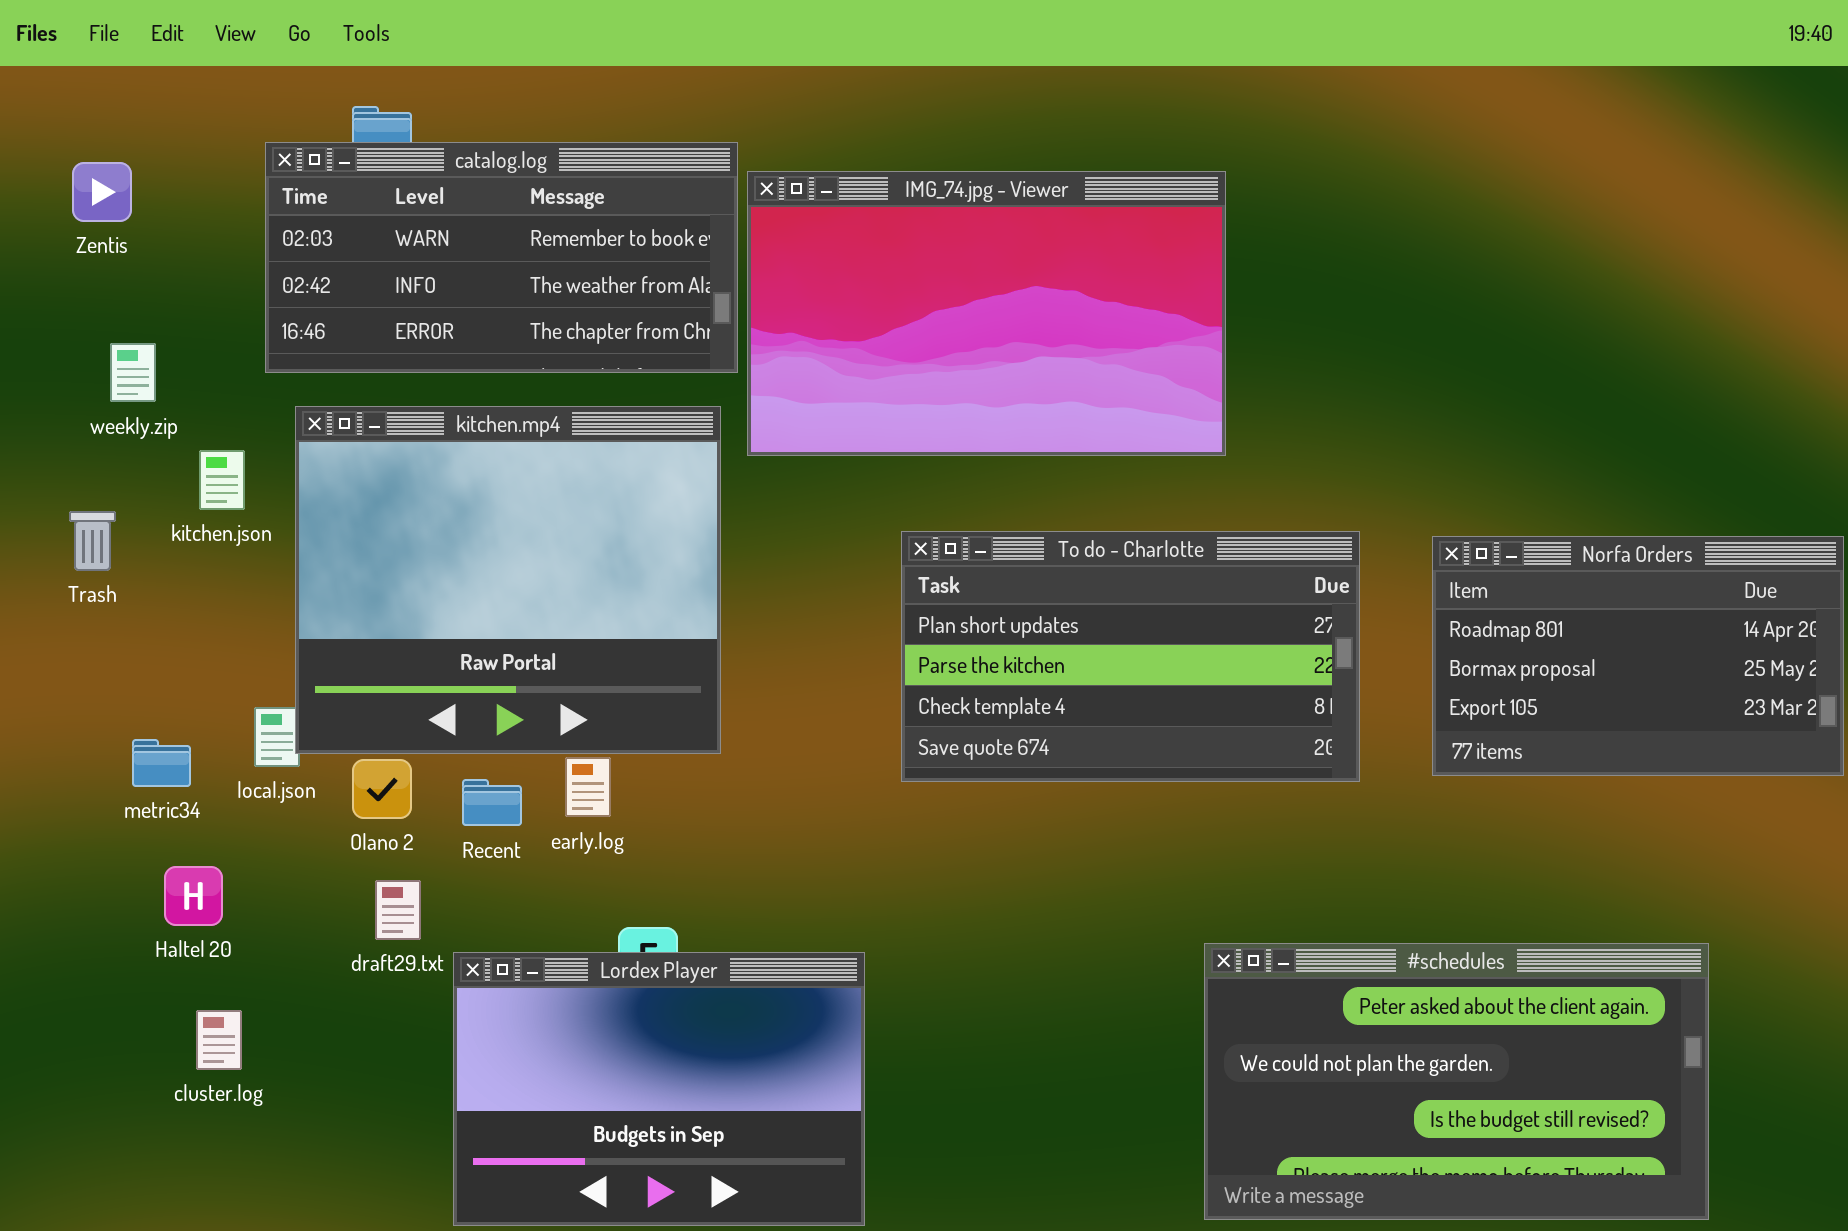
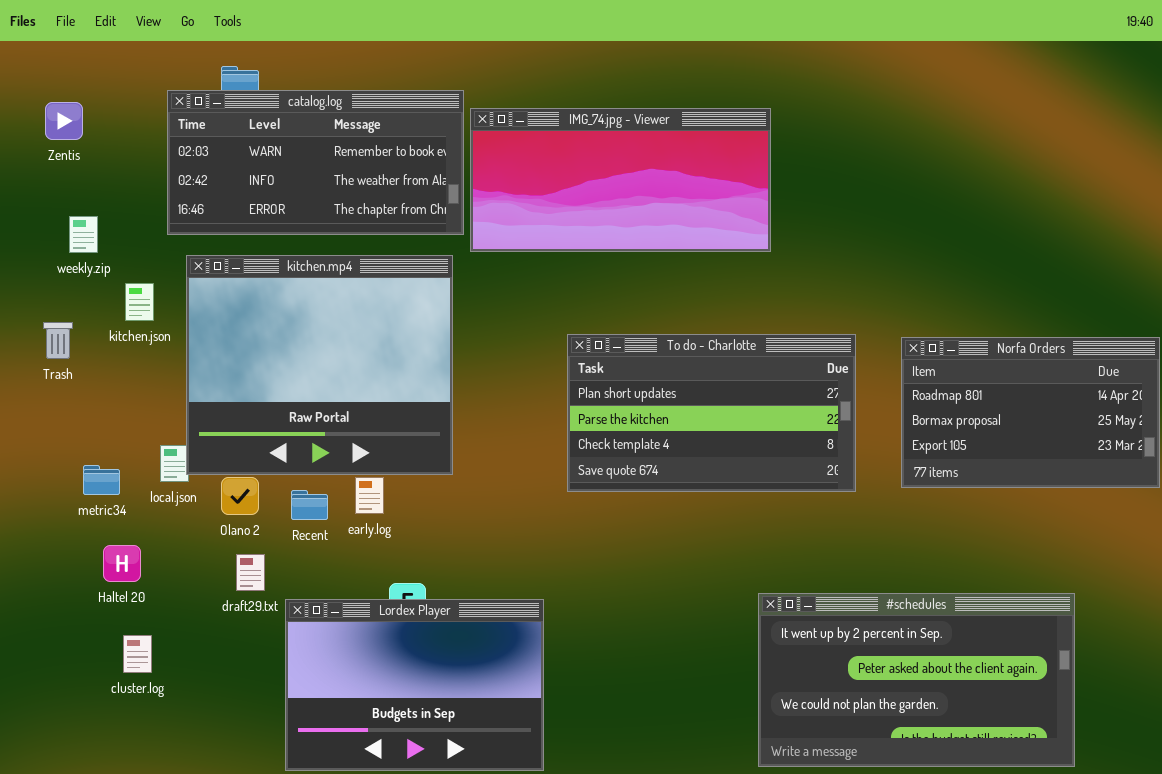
IMG_74.jpg - Viewer: [747,171,1226,456] -> [470,108,771,252], resized
#schedules: [1204,943,1709,1220] -> [758,593,1075,767], scrolled up 1 row

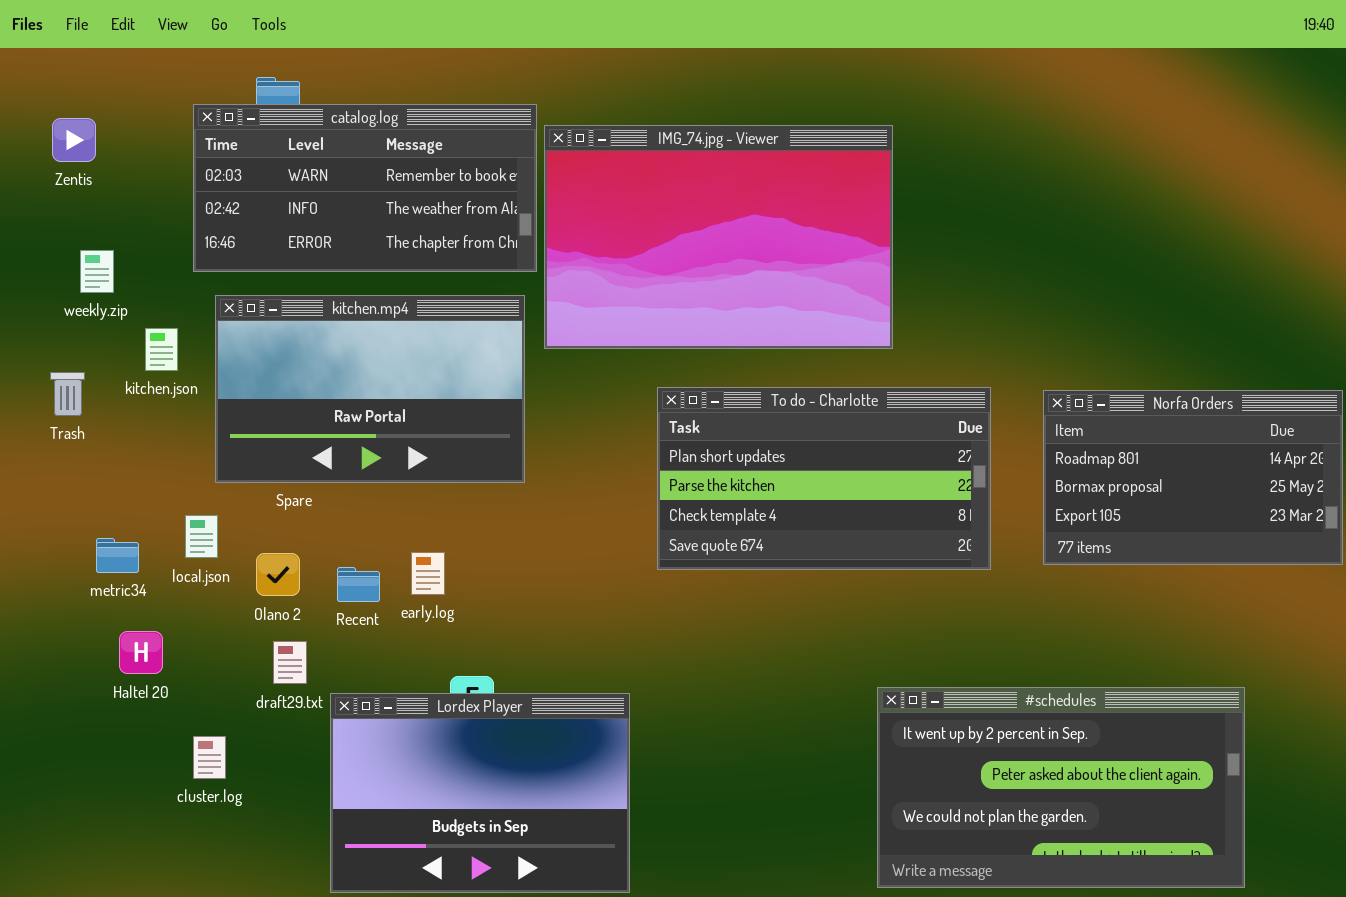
IMG_74.jpg - Viewer: [470,108,771,252] -> [544,125,893,349], resized
kitchen.mp4: [186,255,453,475] -> [215,295,525,483], resized
cluster.log: [123,635,152,673] -> [193,736,226,779], moved

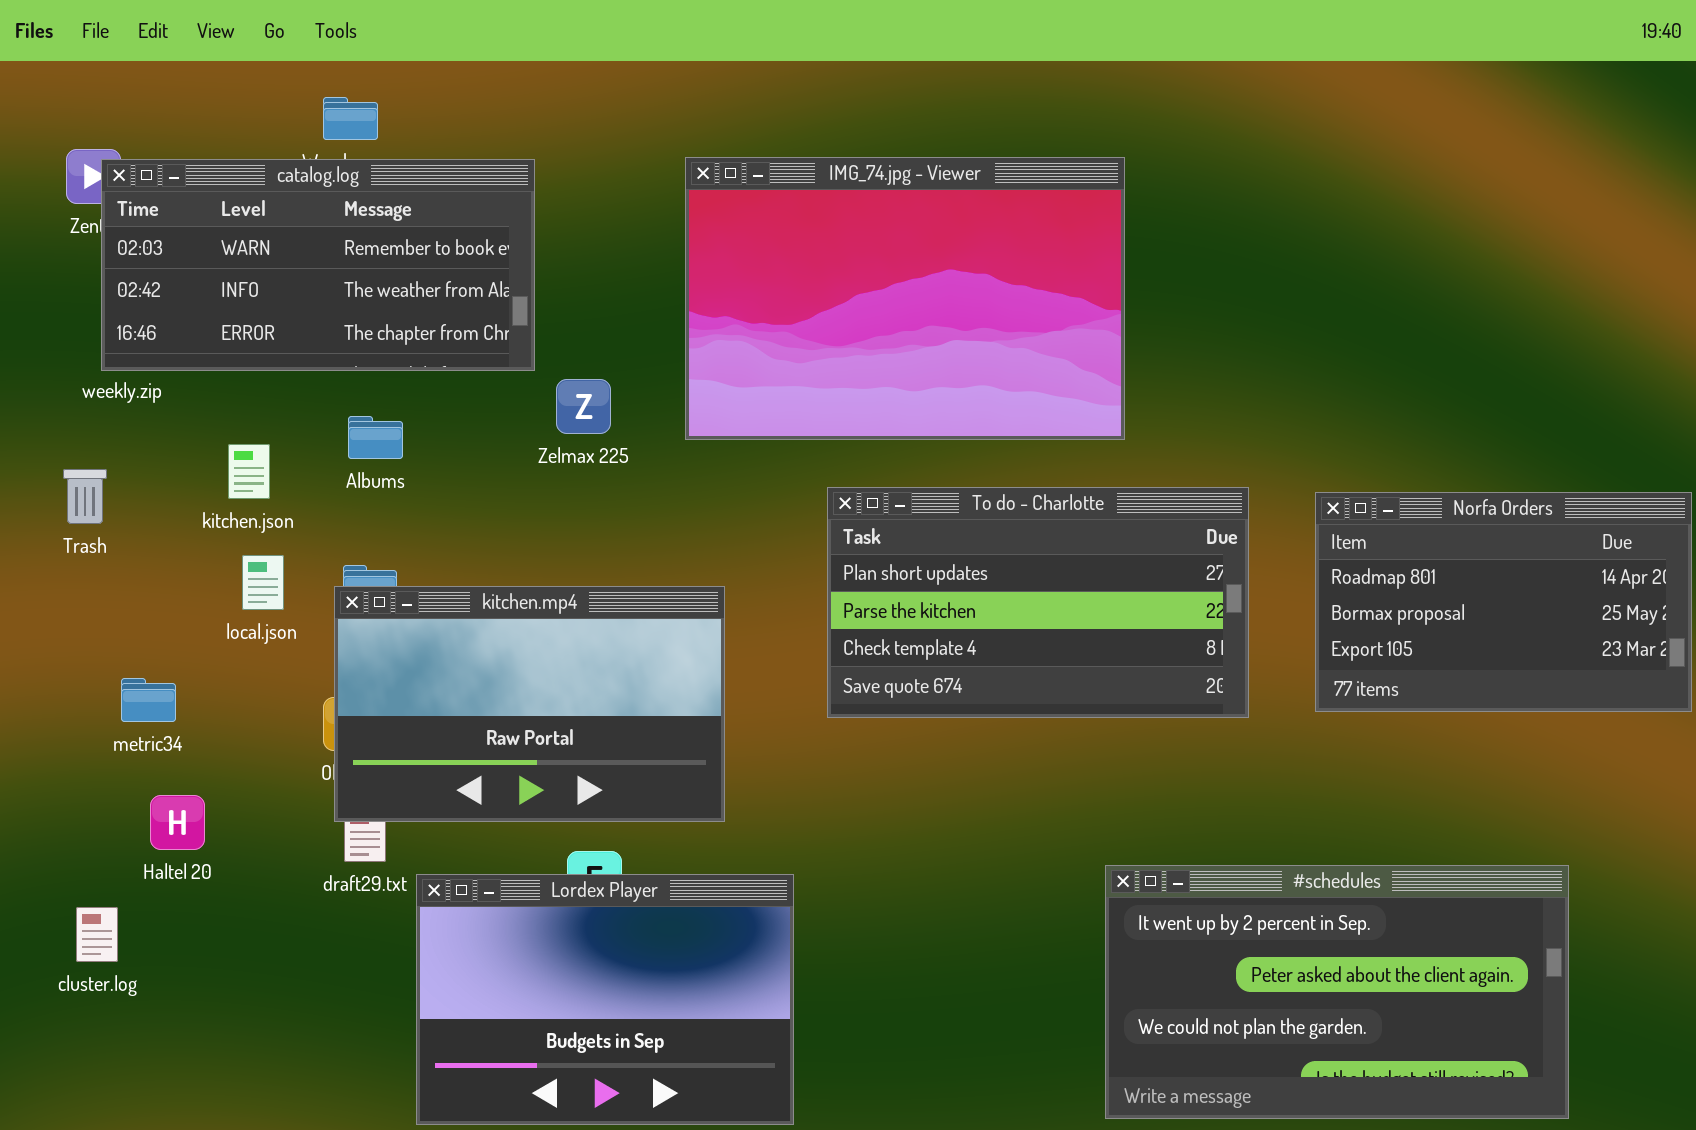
catalog.log: [193,104,537,272] -> [101,159,535,371], moved
kitchen.mp4: [215,295,525,483] -> [334,586,725,822], moved
kitchen.json: [145,328,178,371] -> [228,444,270,499], moved
local.json: [185,515,218,558] -> [242,555,284,610], moved
cluster.log: [193,736,226,779] -> [76,907,118,962], moved

